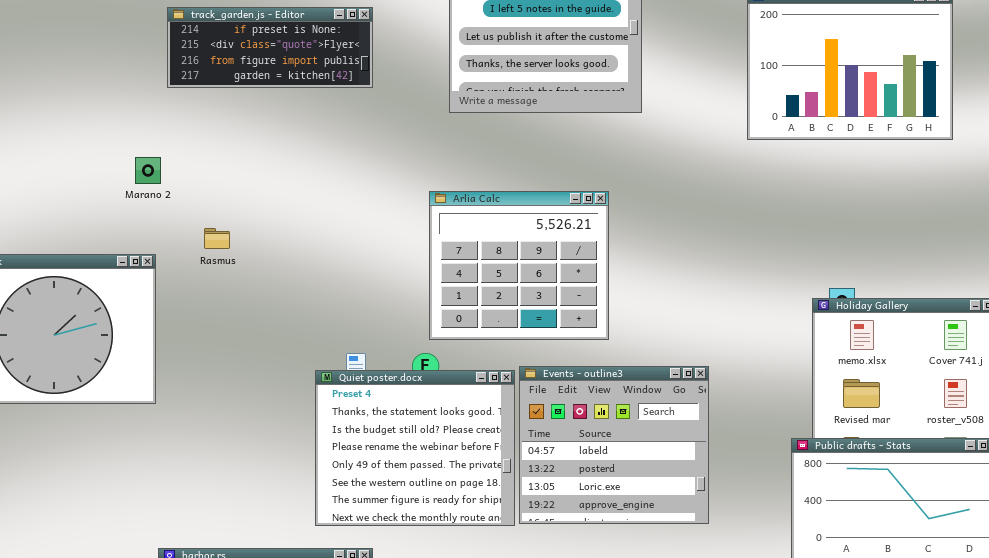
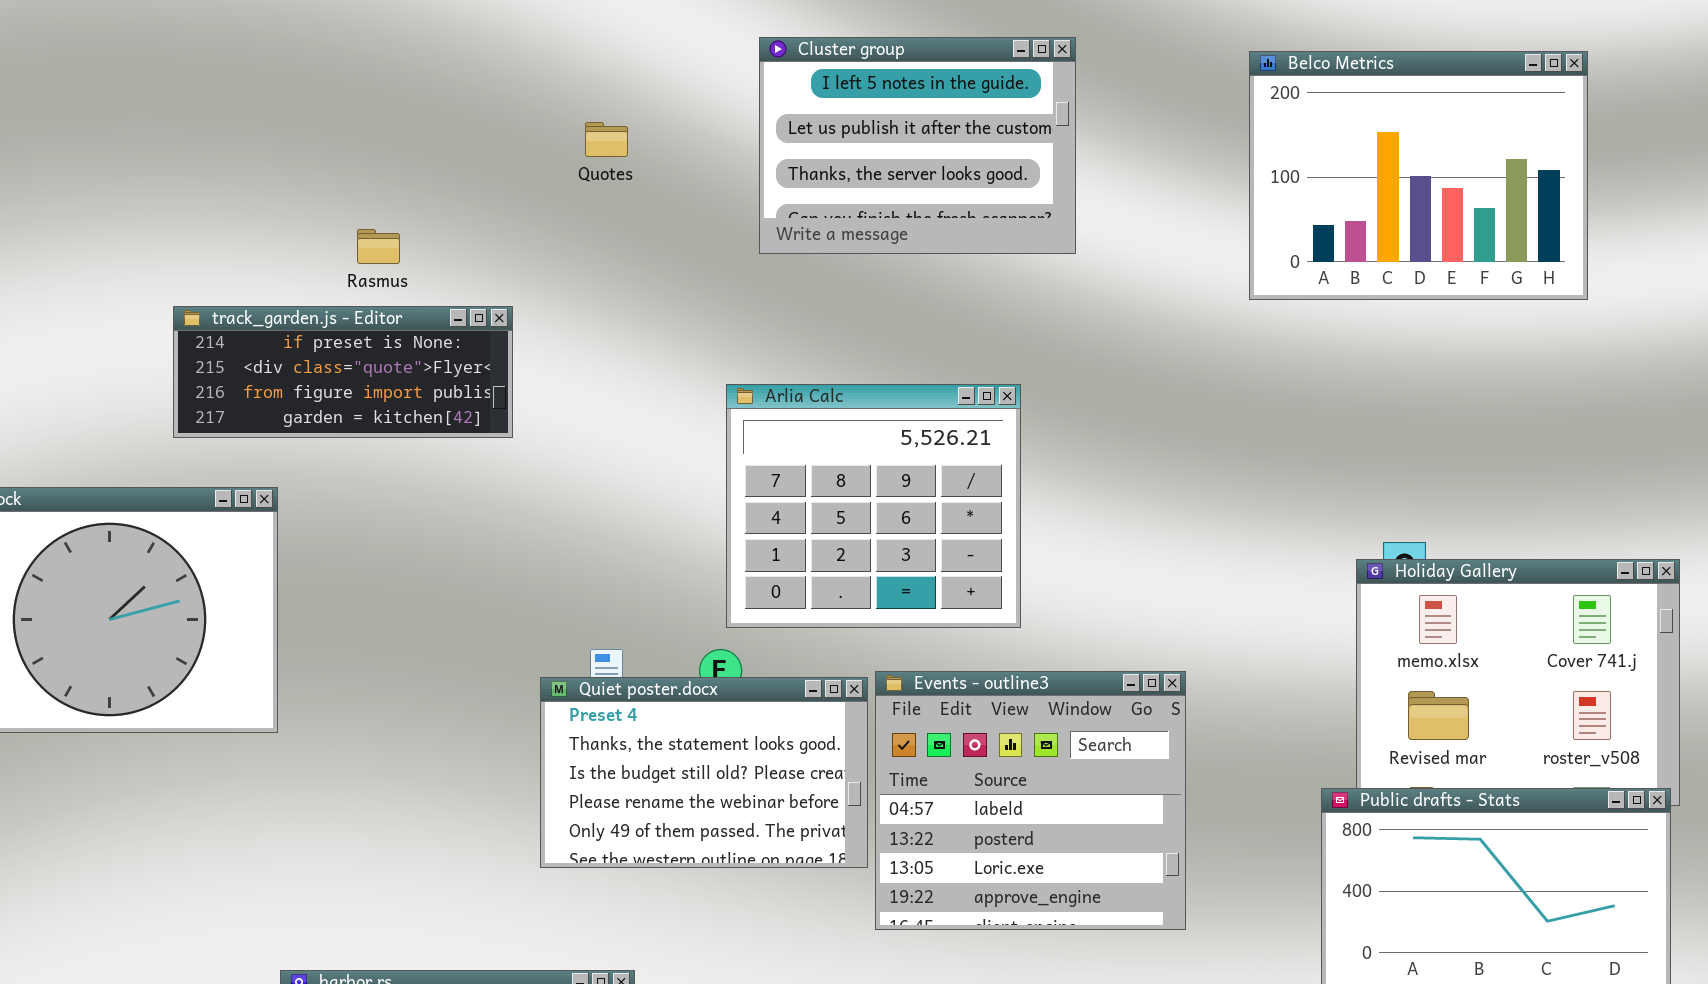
track_garden.js - Editor: [167,7,373,88] -> [173,306,513,438], moved
Rasmus: [204,228,230,249] -> [357,229,400,264], moved
Quiet poster.docx: [315,370,515,526] -> [540,677,868,868], resized

